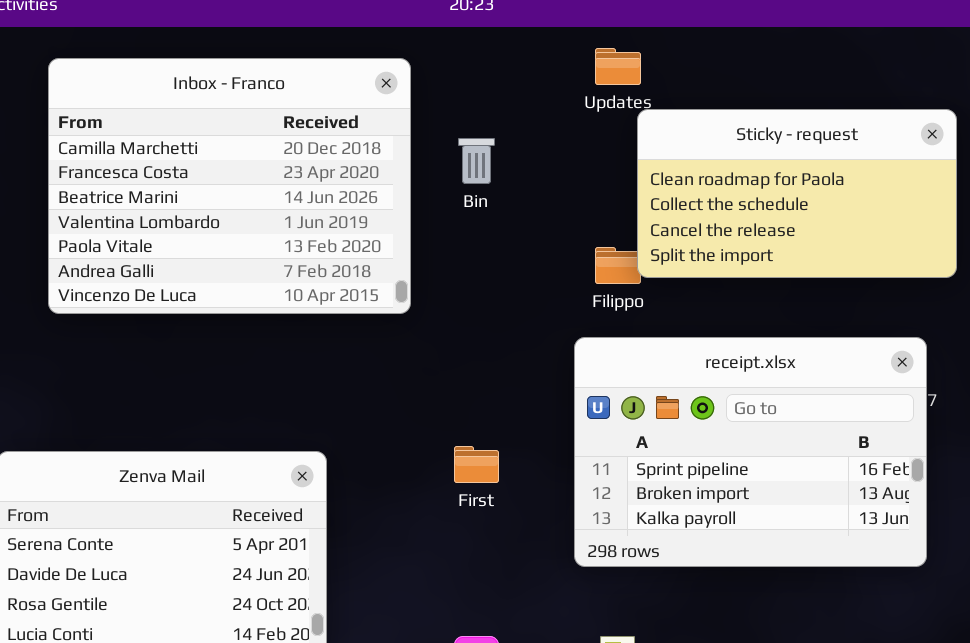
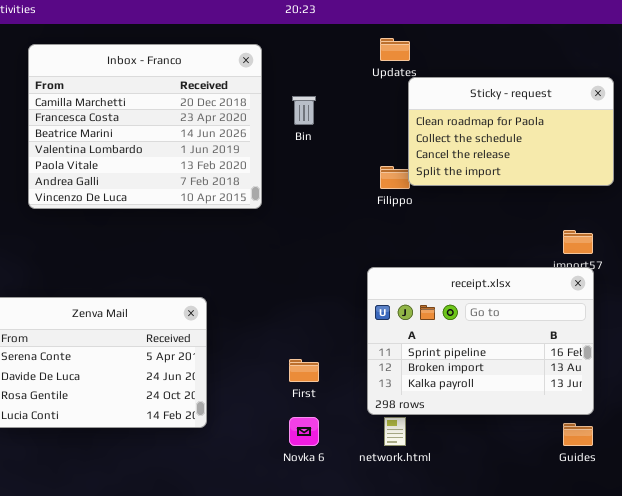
receipt.xlsx: [574,337,927,567] -> [367,267,594,415], moved
First: [454,446,499,483] -> [289,359,319,382], moved

